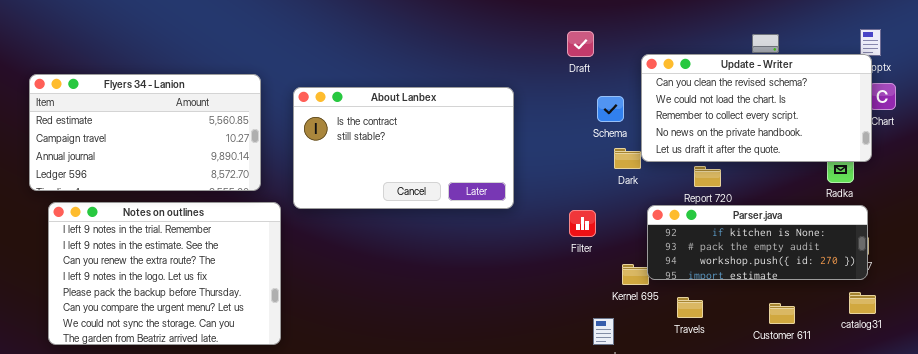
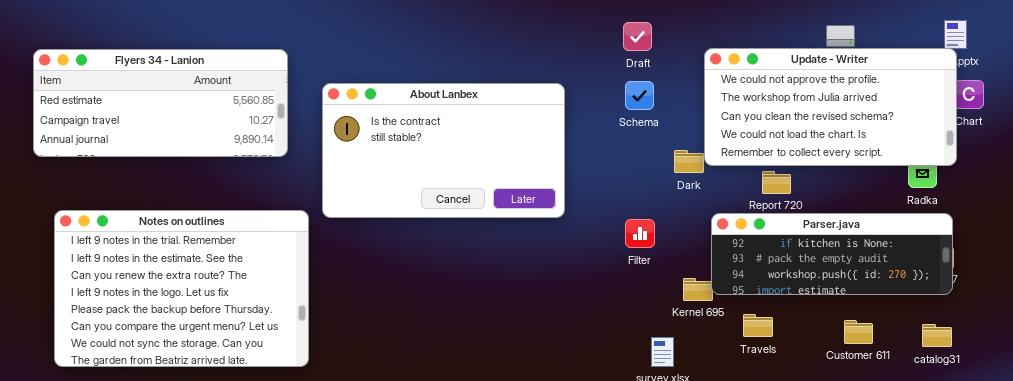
Update - Writer: [641,54,872,162] -> [704,48,957,166], scrolled up 2 rows
Flyers 34 - Lanion: [29,74,261,191] -> [33,49,288,157], moved, resized
Schema: [597,96,624,122] -> [625,81,654,110], moved
catalog31: [849,292,876,314] -> [922,324,952,347], moved

